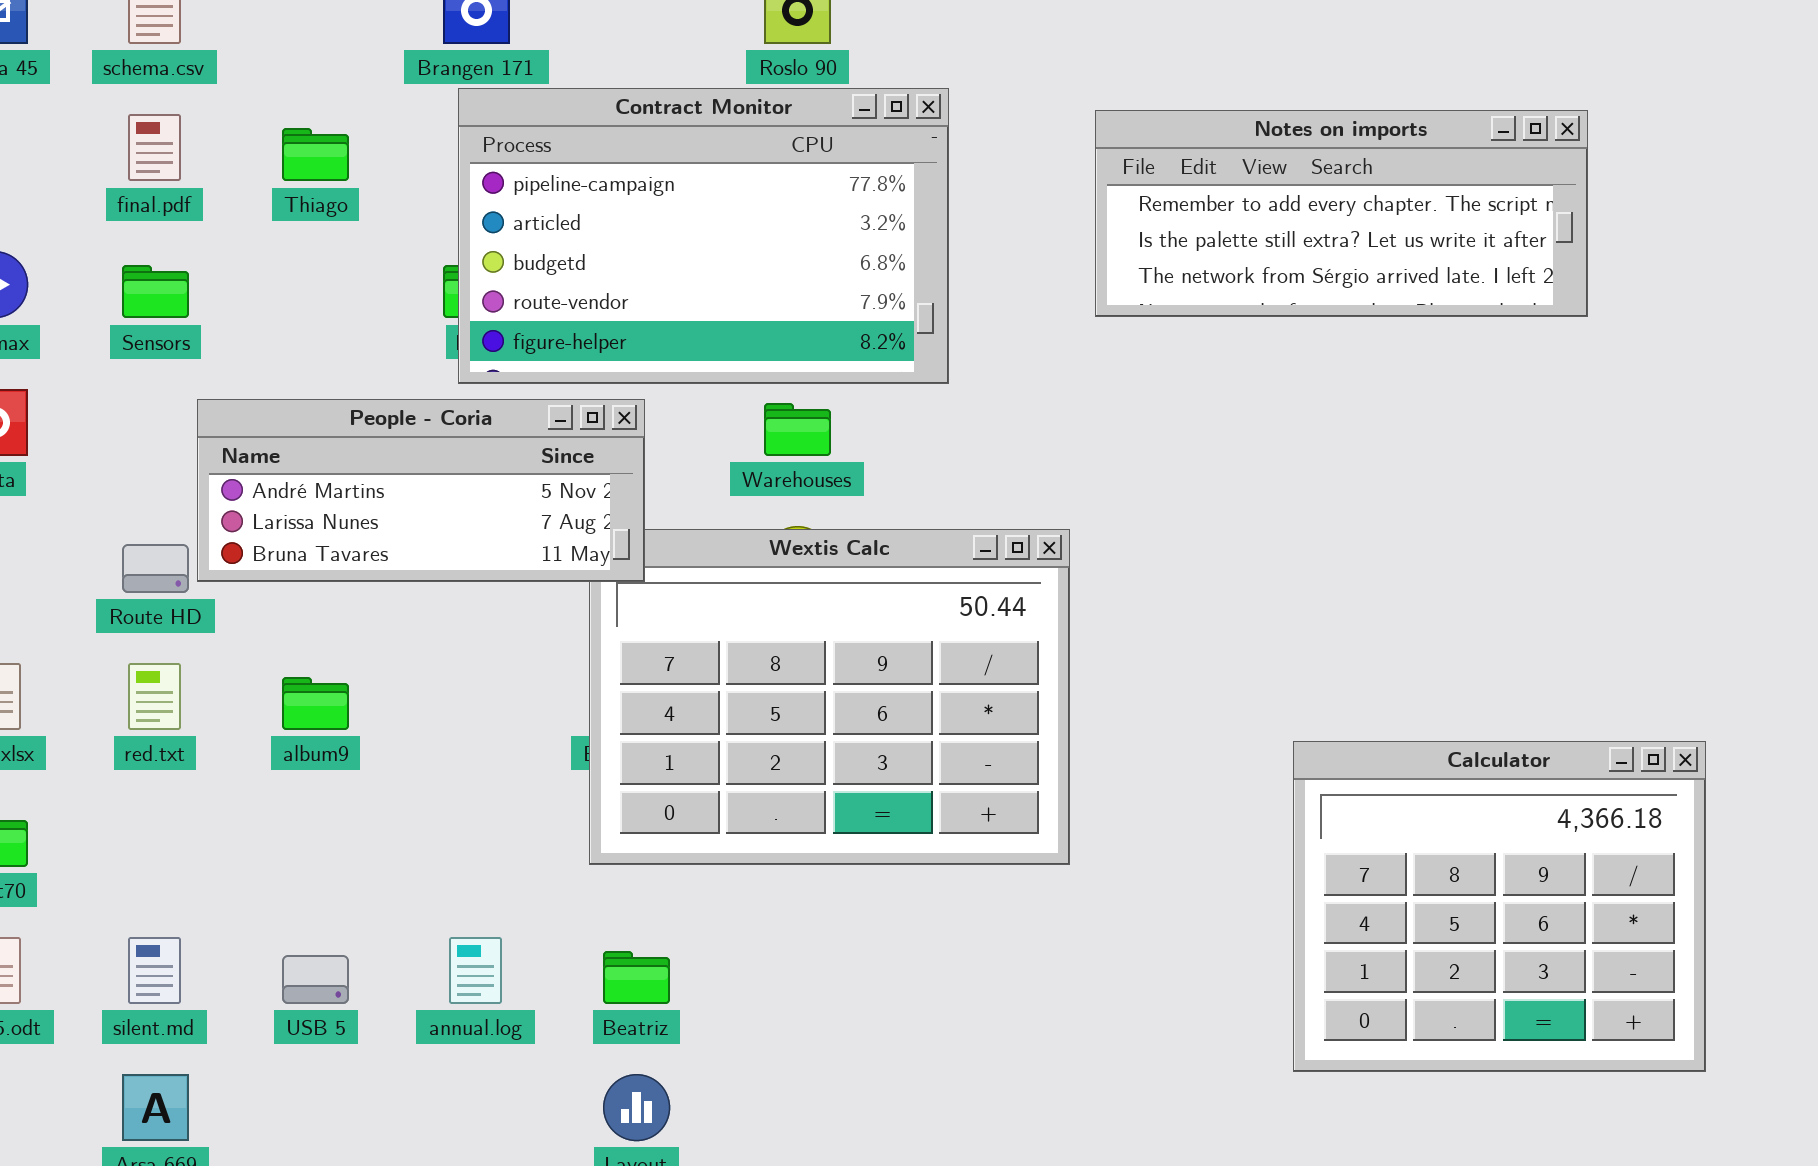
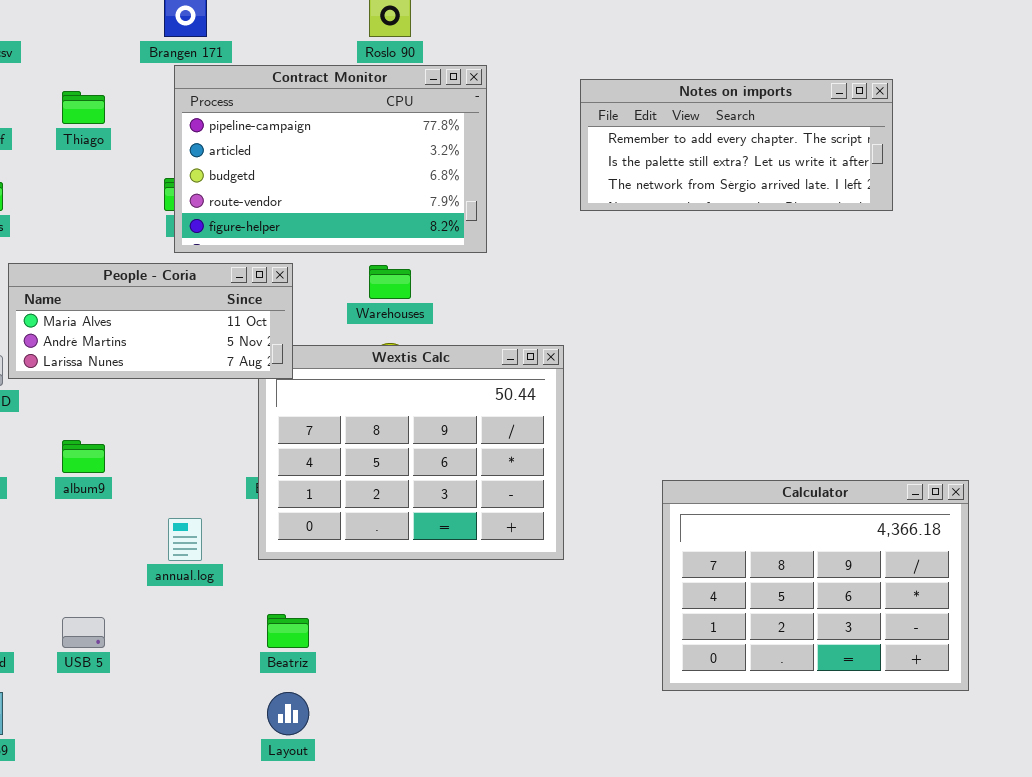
People - Coria: [197,399,645,582] -> [8,263,293,379], scrolled up 1 row
Calculator: [1293,741,1706,1072] -> [662,480,969,691], resized
annual.log: [449,937,502,1004] -> [168,518,202,561], moved

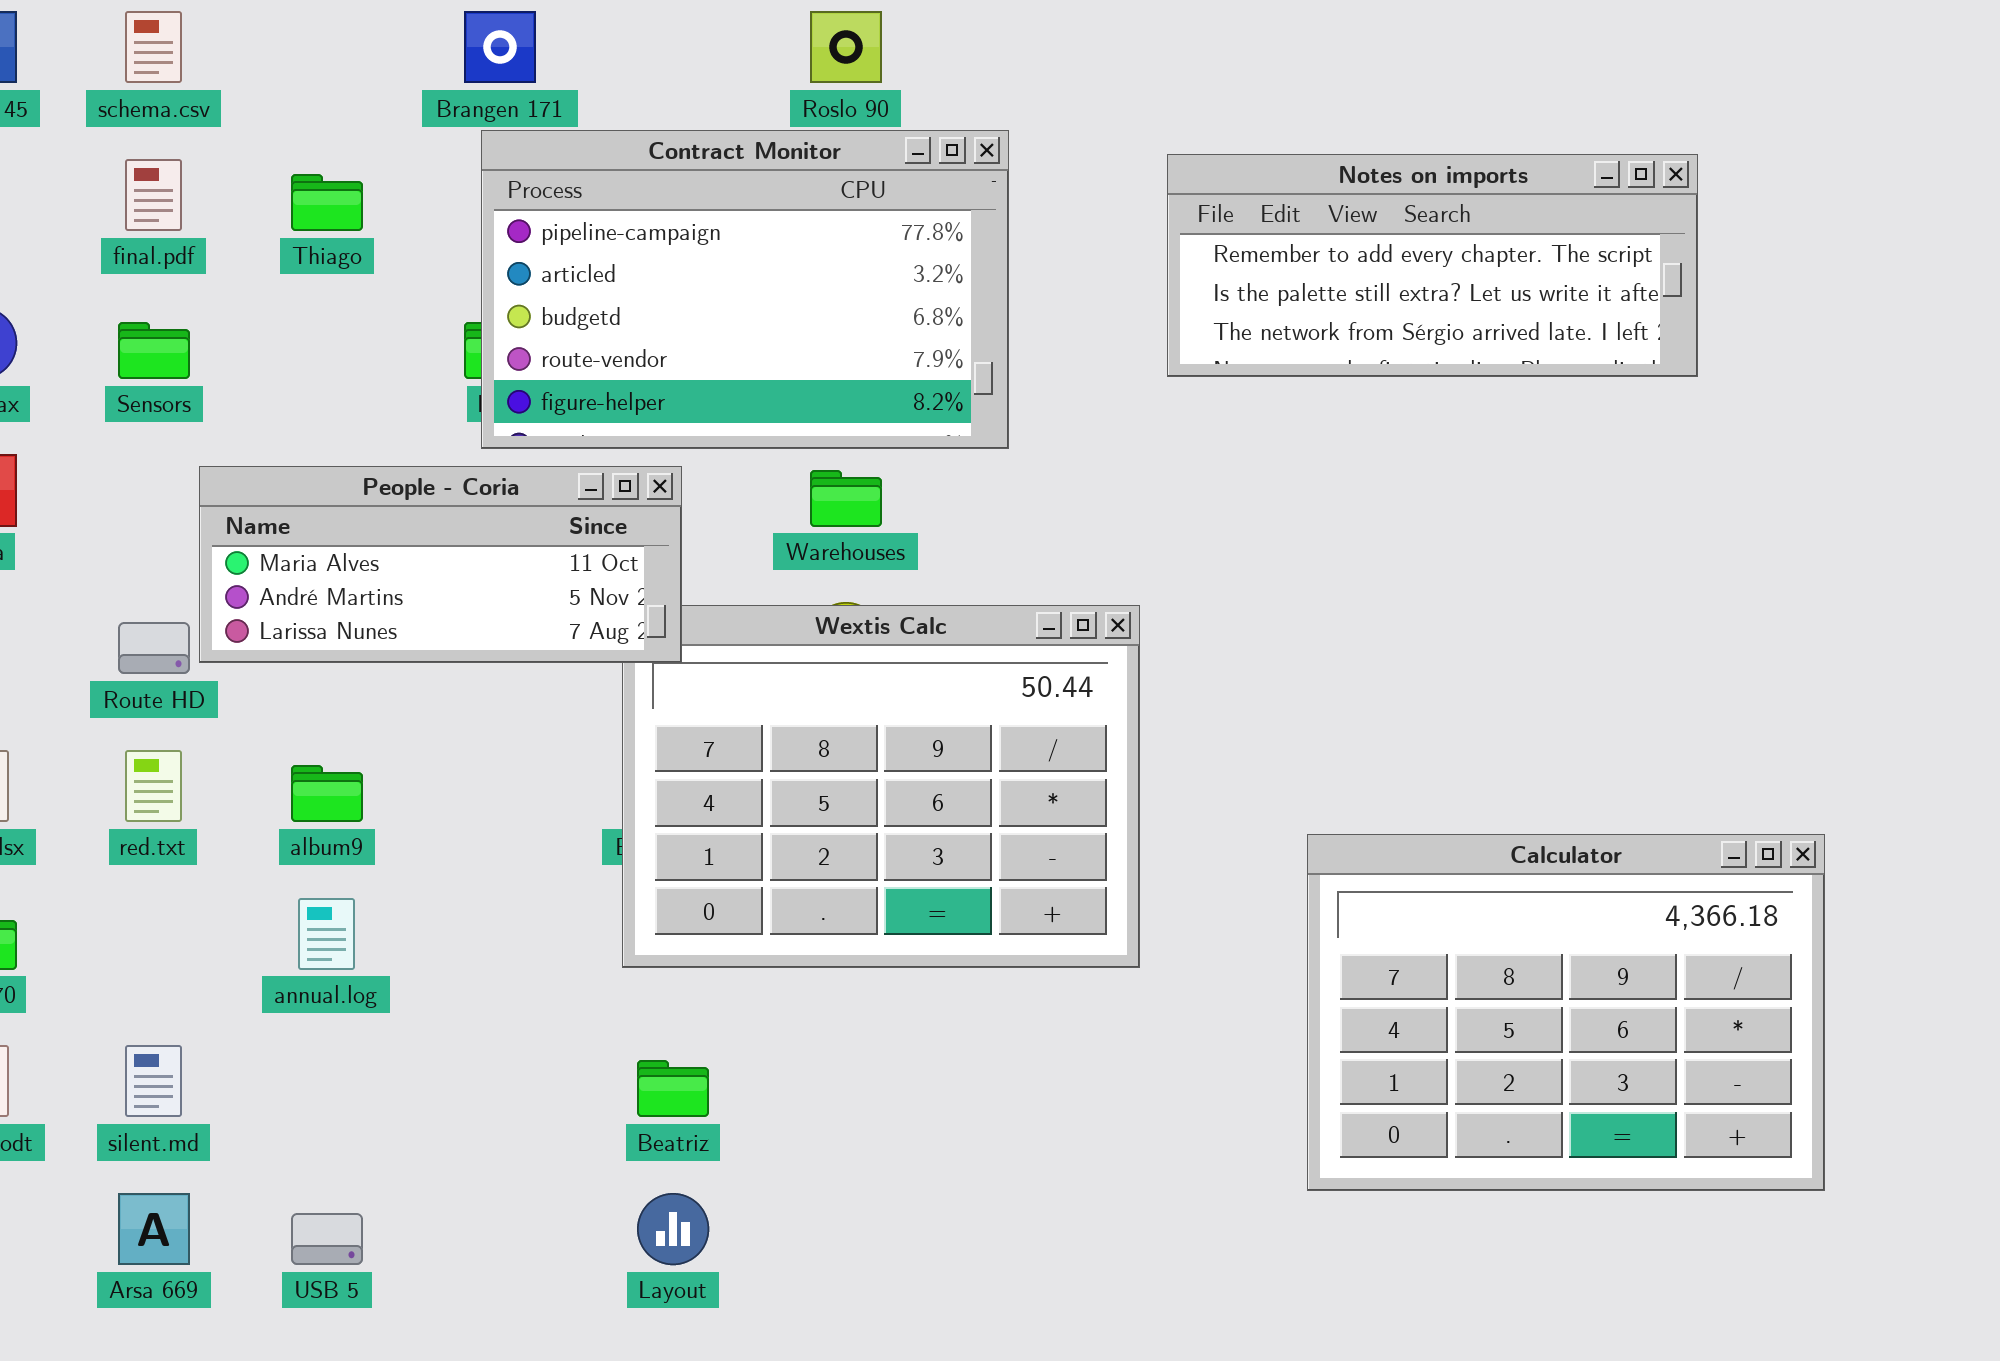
annual.log: [168,518,202,561] -> [298,898,355,970], moved
USB 5: [62,617,105,648] -> [291,1213,363,1265], moved

